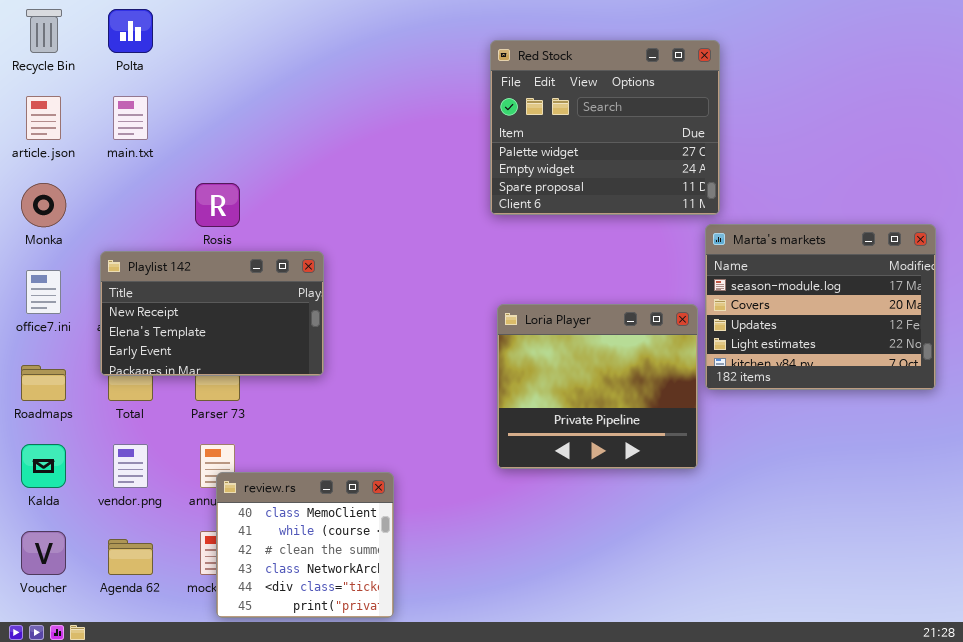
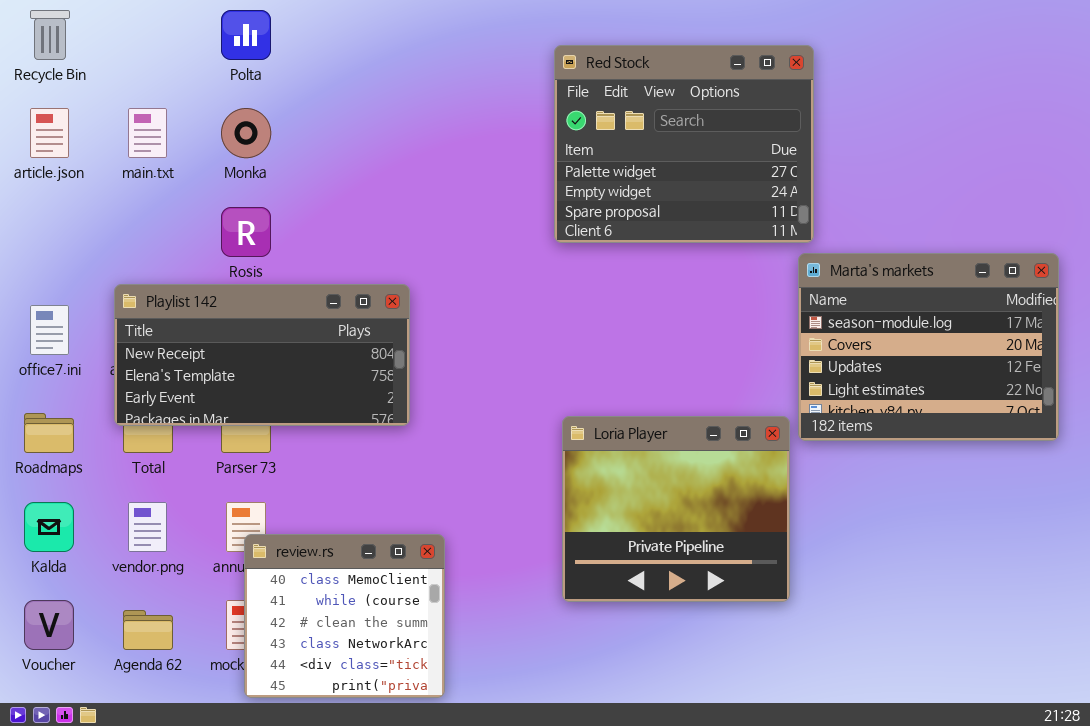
Polta: [108,9,153,53] -> [221,10,271,60], moved
Monka: [21,183,66,227] -> [221,108,271,158], moved
Playlist 142: [100,251,324,376] -> [114,284,410,426], resized
Loria Player: [497,304,698,469] -> [562,416,790,602], moved

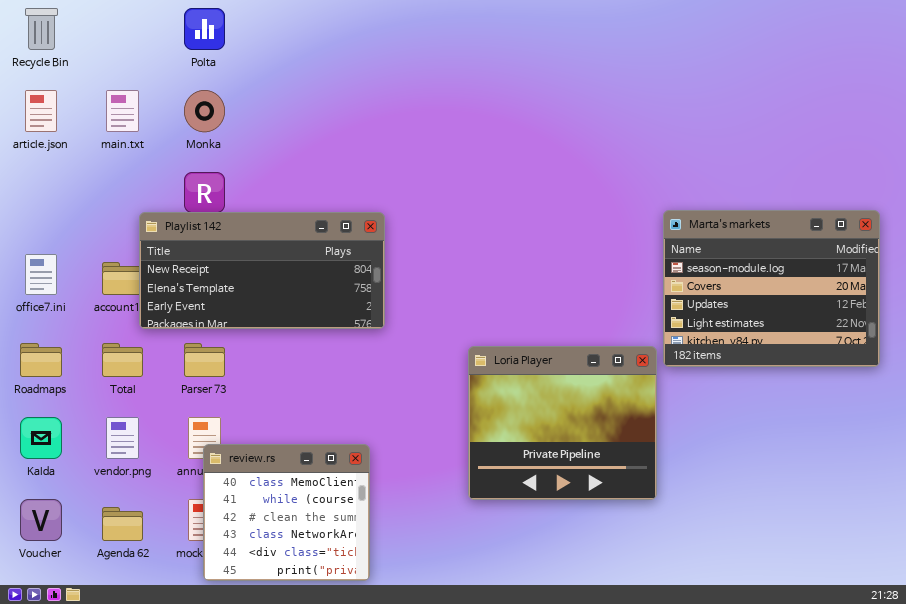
Red Stock: [554,45,814,243] -> none, closed
Playlist 142: [114,284,410,426] -> [139,212,385,329], moved

